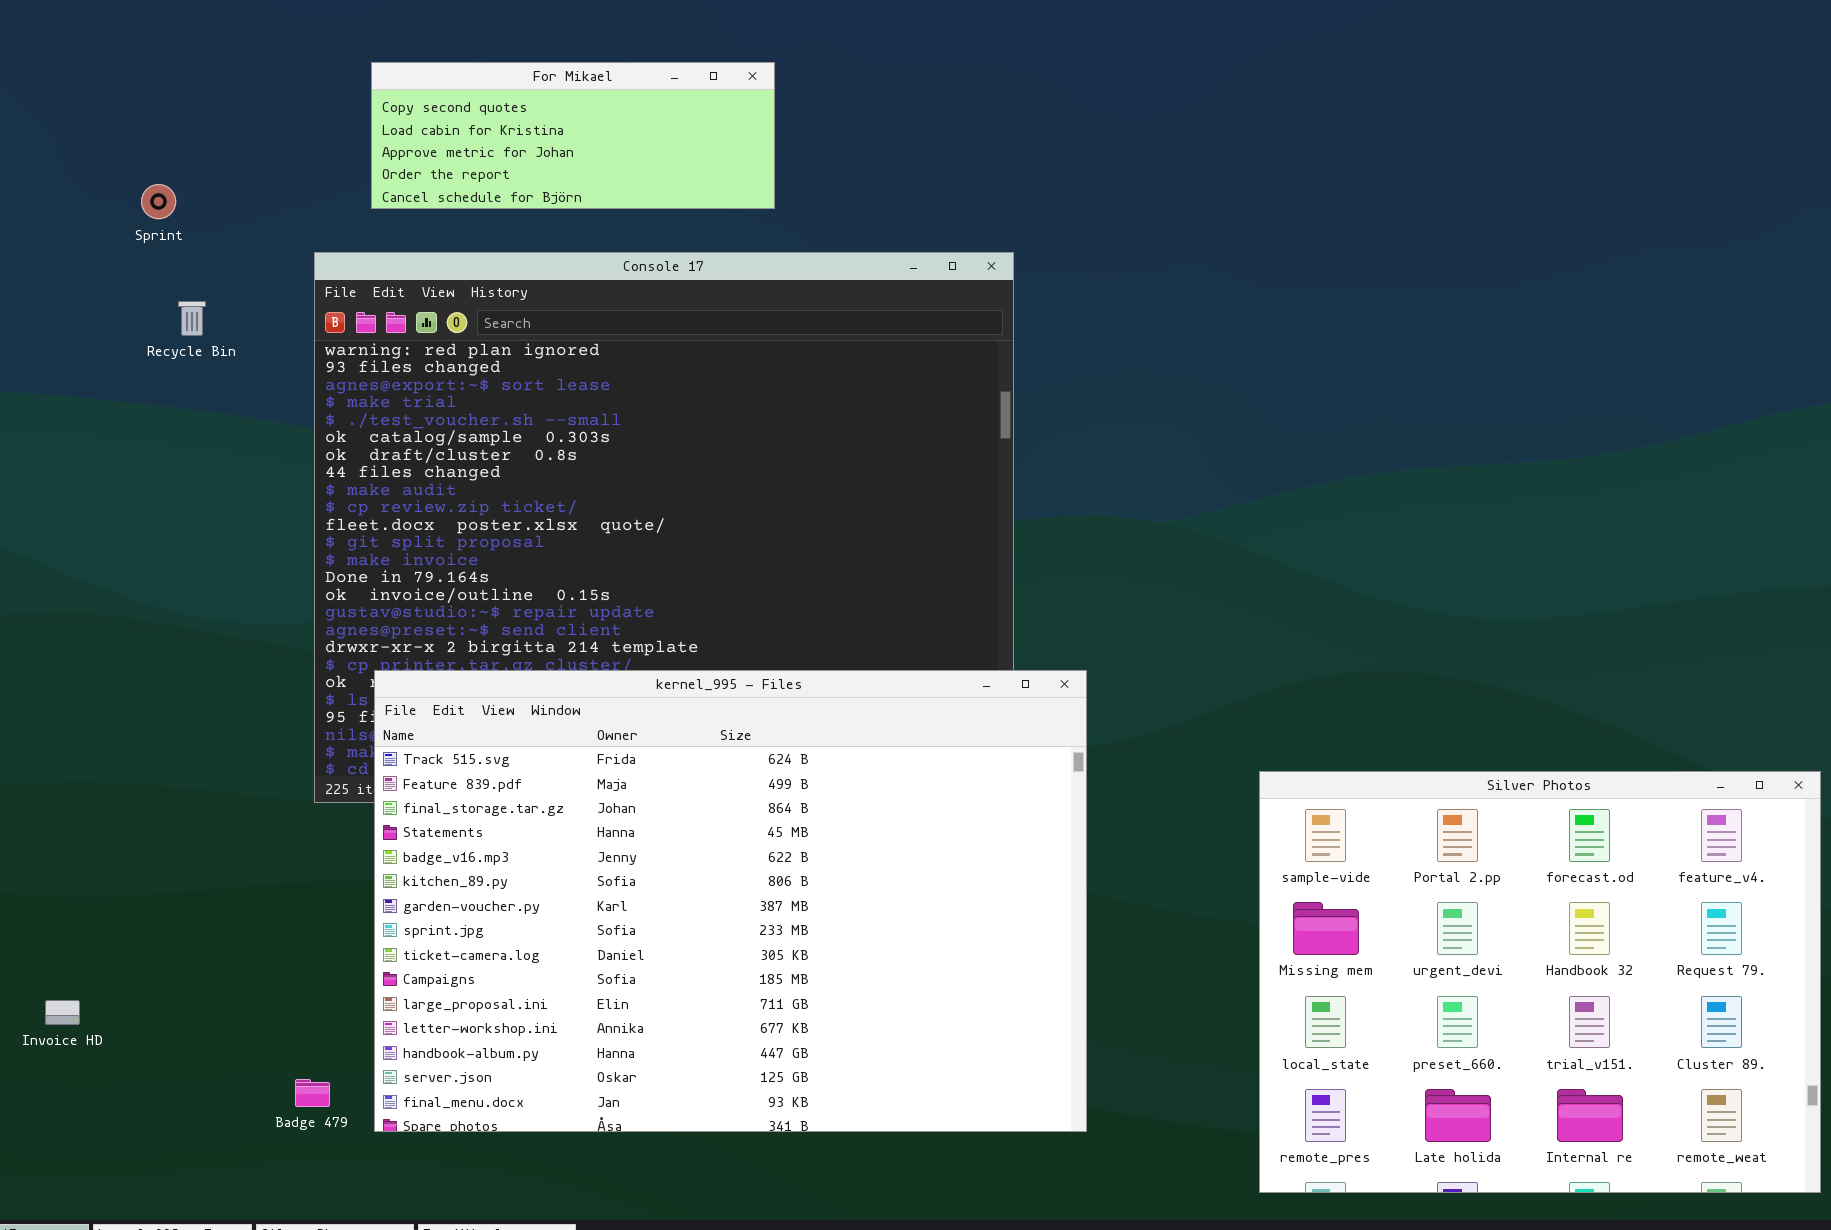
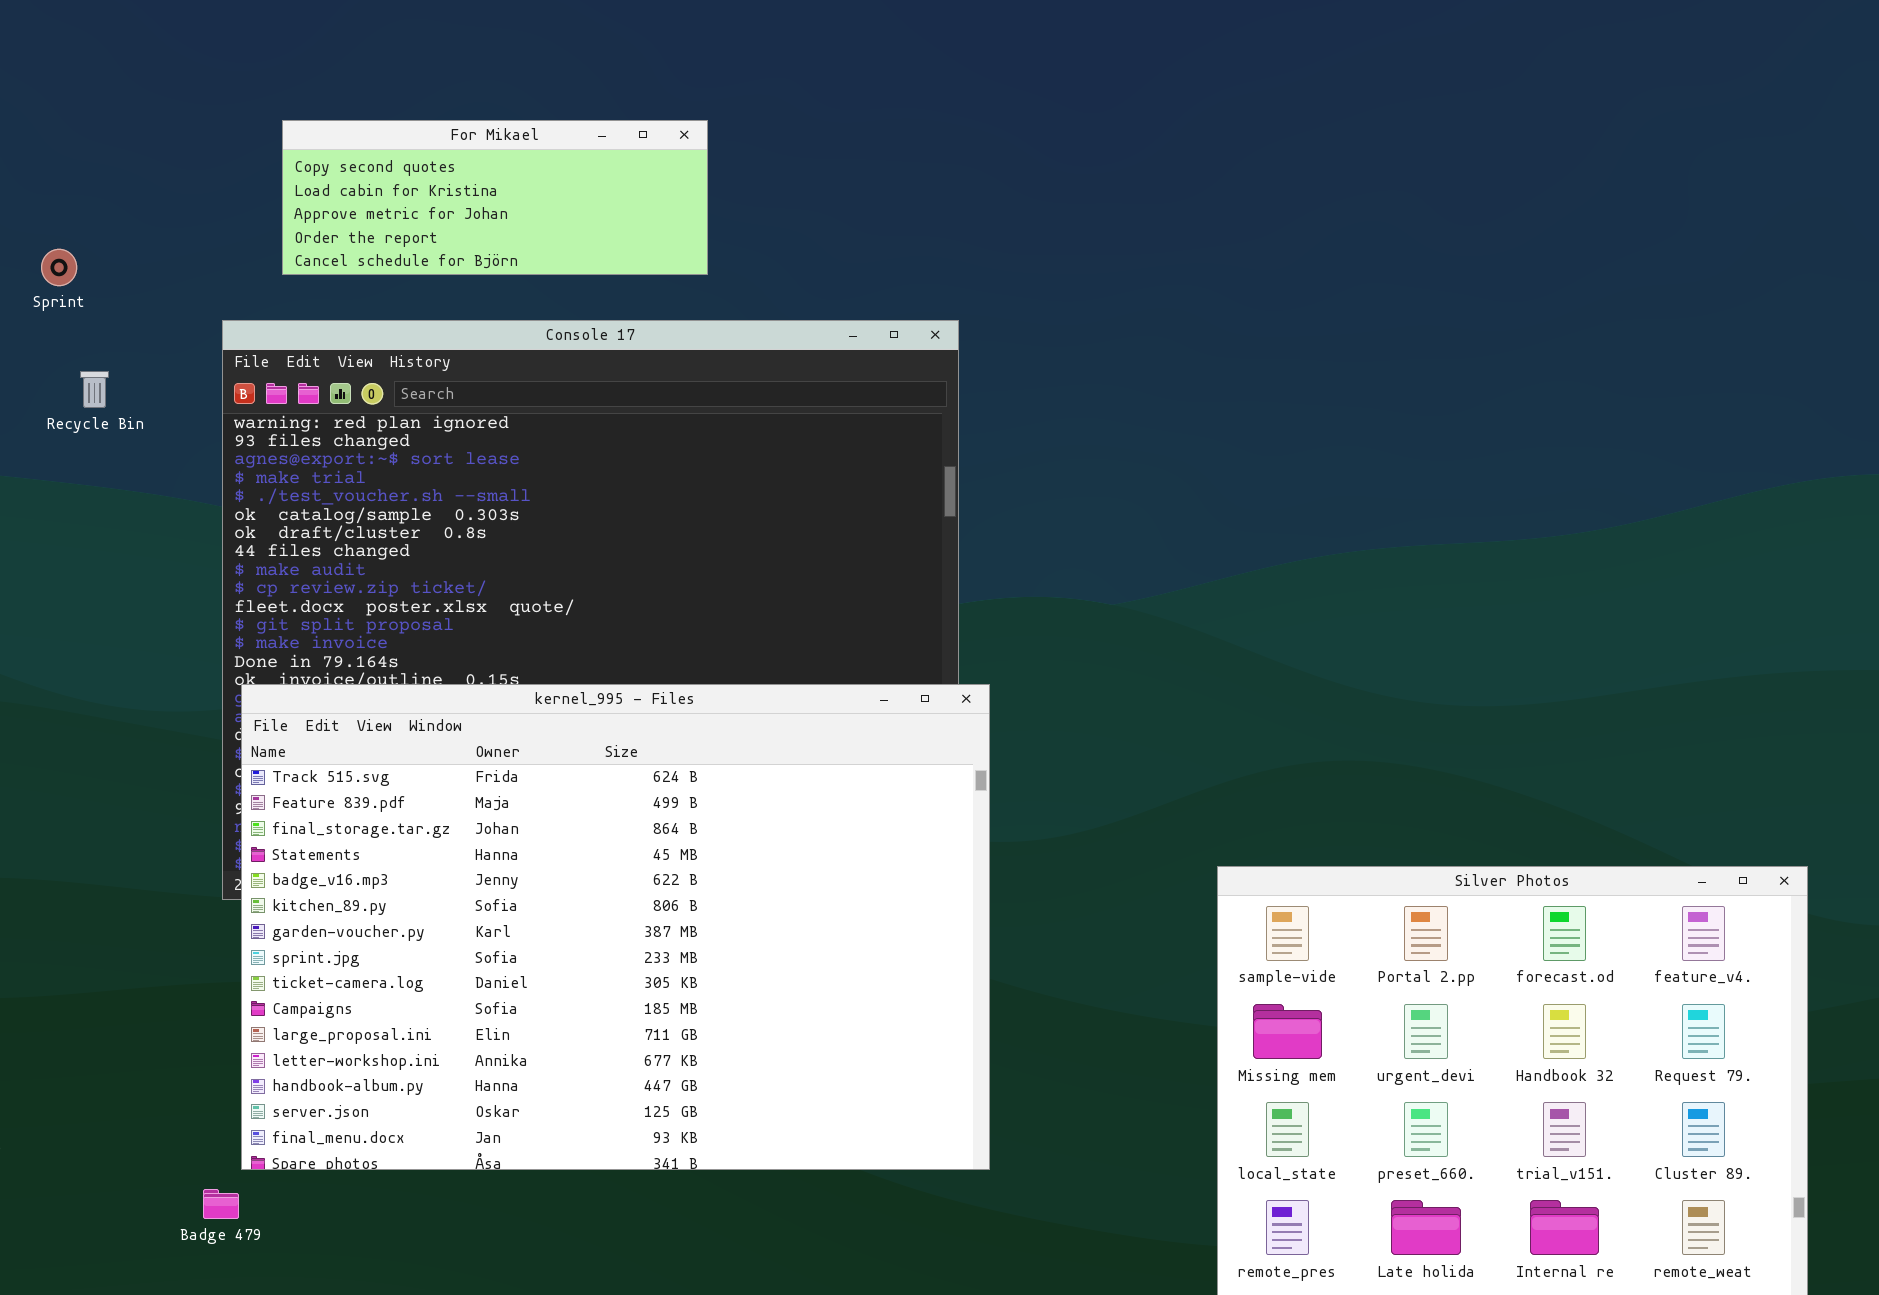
kernel_995 - Files: [374,670,1087,1132] -> [241,684,990,1170], moved

